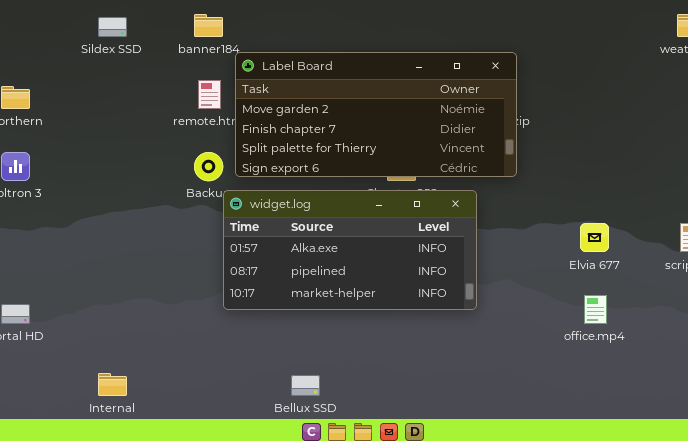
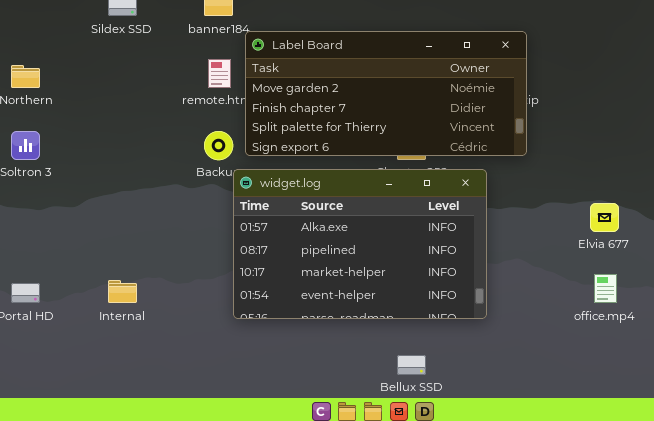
widget.log: [223,190,477,310] -> [233,169,487,319], resized
Internal: [98,373,127,396] -> [108,280,137,303], moved
Bellux SSD: [291,375,320,396] -> [397,355,426,375], moved

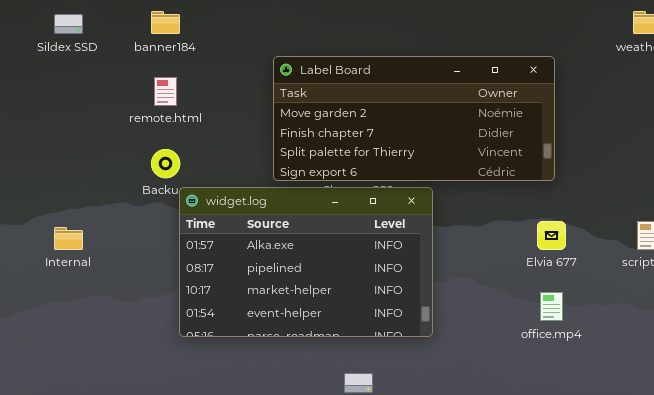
Label Board: [245,31,527,156] -> [273,56,555,181], moved
Internal: [108,280,137,303] -> [54,227,83,250], moved

